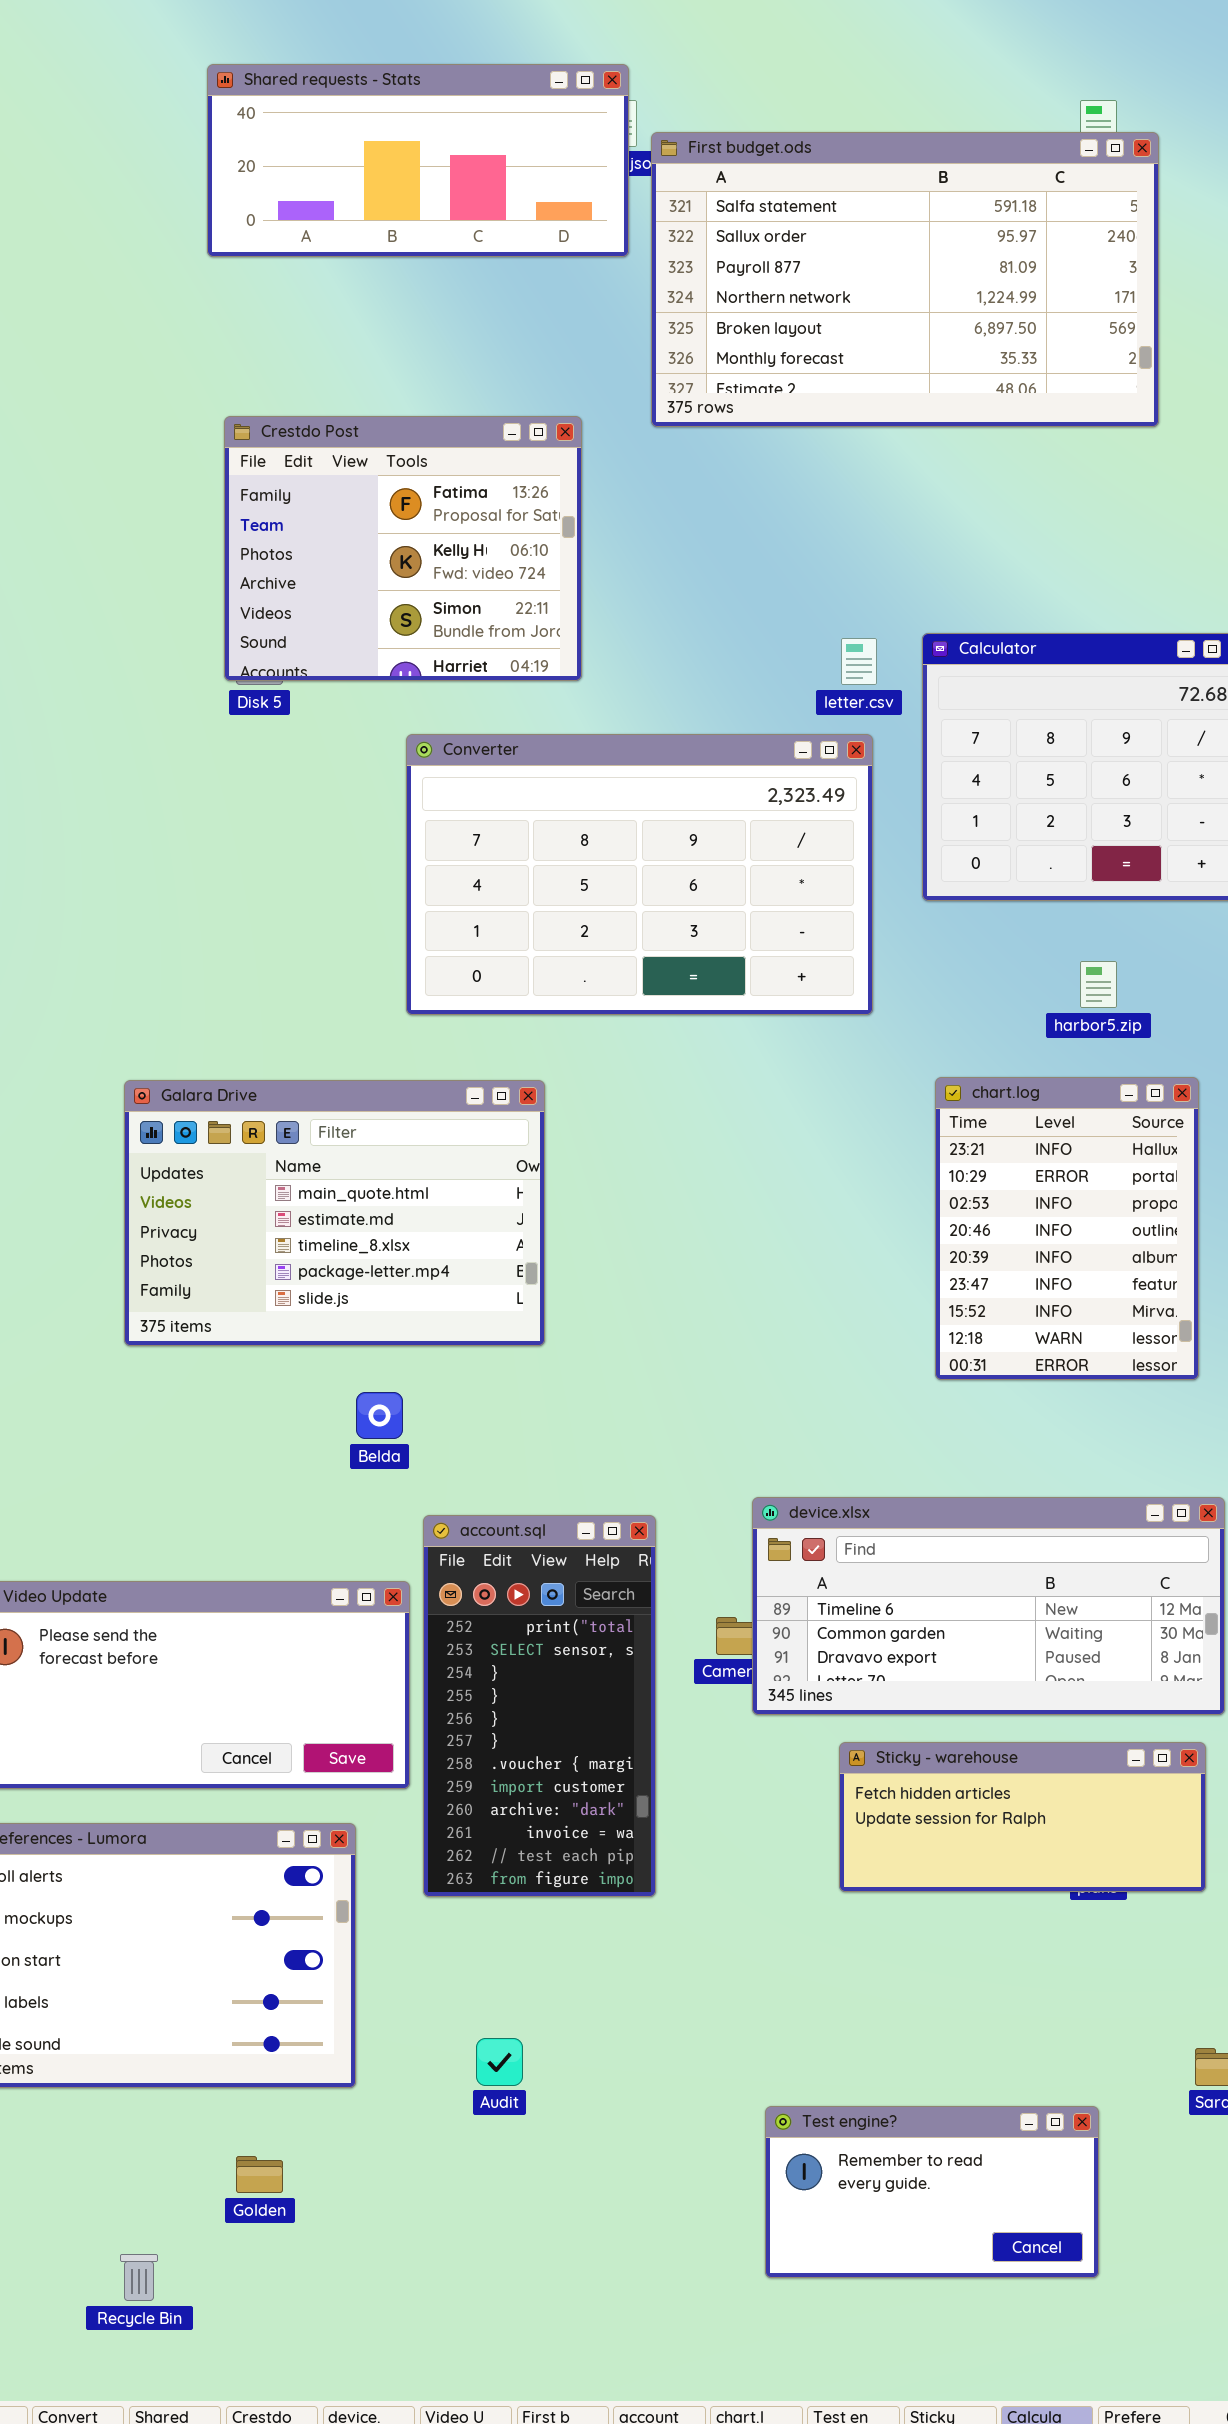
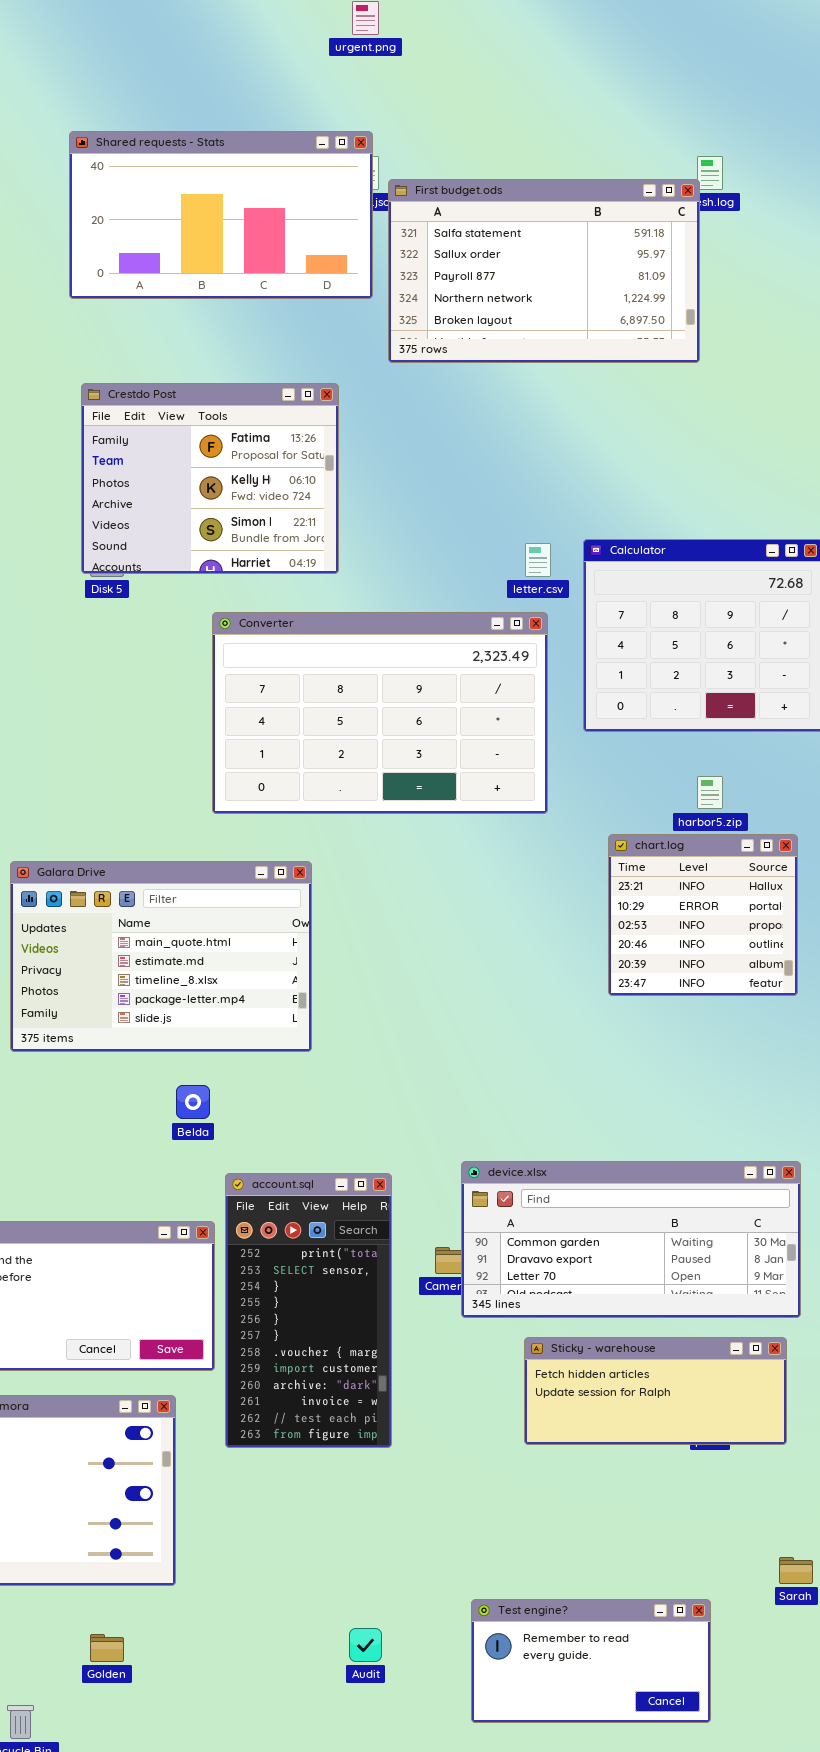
Shared requests - Stats: [207,64,629,257] -> [69,131,373,299], resized
First budget.ods: [651,132,1159,427] -> [388,179,700,363], resized
chart.log: [935,1077,1199,1380] -> [608,834,798,996], moved, resized
device.xlsx: [752,1497,1225,1715] -> [461,1161,801,1318], scrolled down 1 row
Audit: [476,2038,523,2086] -> [349,1628,382,1662], moved

